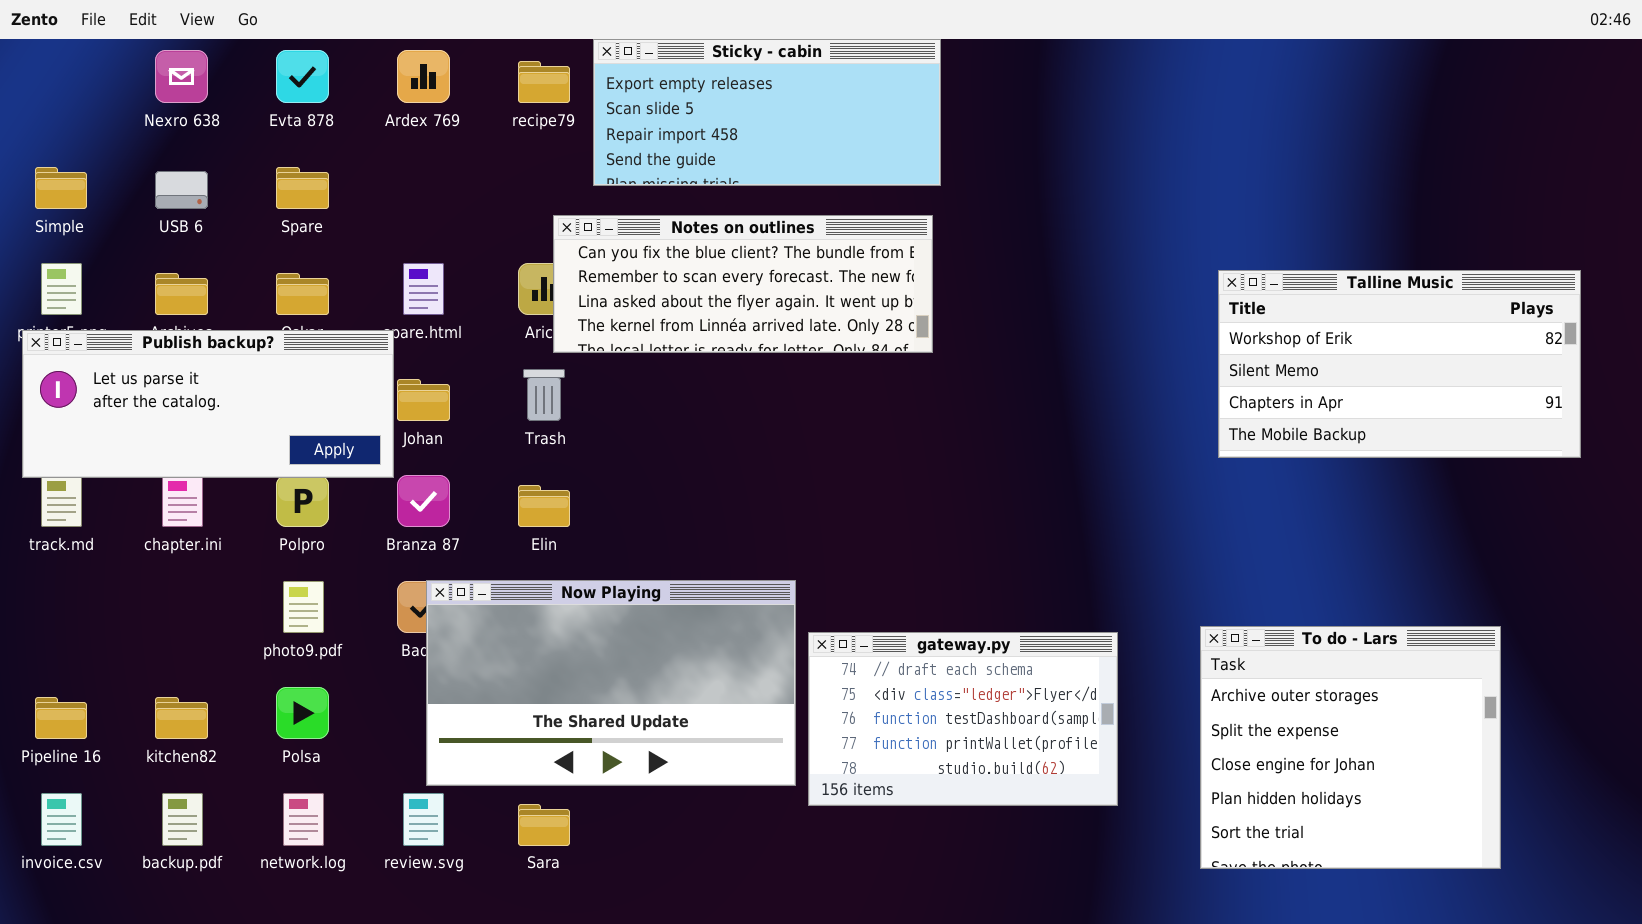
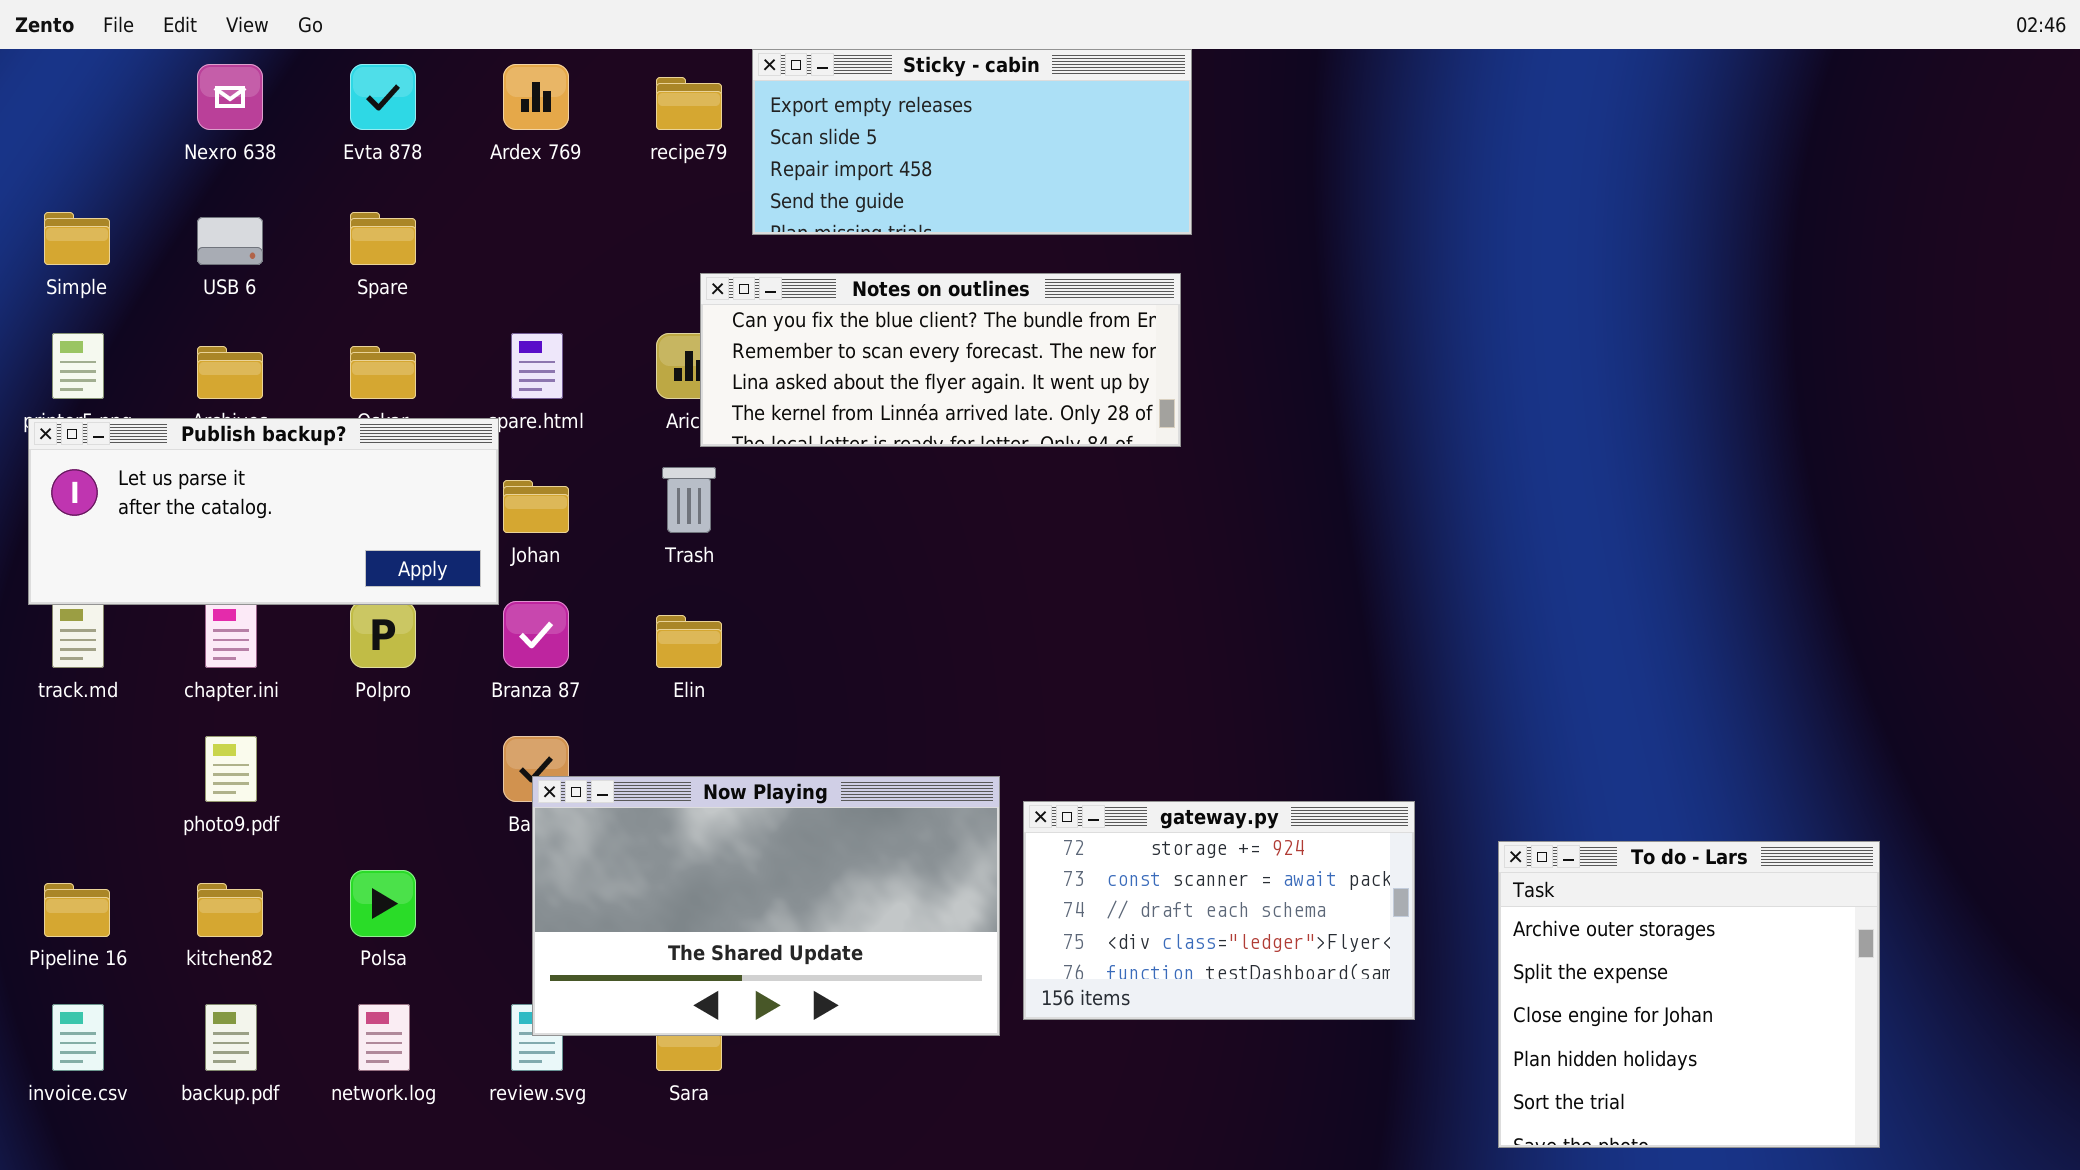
Talline Music: [1218,270,1581,458] -> none, closed
Now Playing: [426,580,796,786] -> [532,776,1000,1036], moved
photo9.pdf: [283,581,324,633] -> [205,736,257,802], moved
To do - Lars: [1200,626,1501,869] -> [1498,841,1880,1148], moved
gateway.py: [808,632,1118,806] -> [1023,801,1415,1020], scrolled up 2 rows

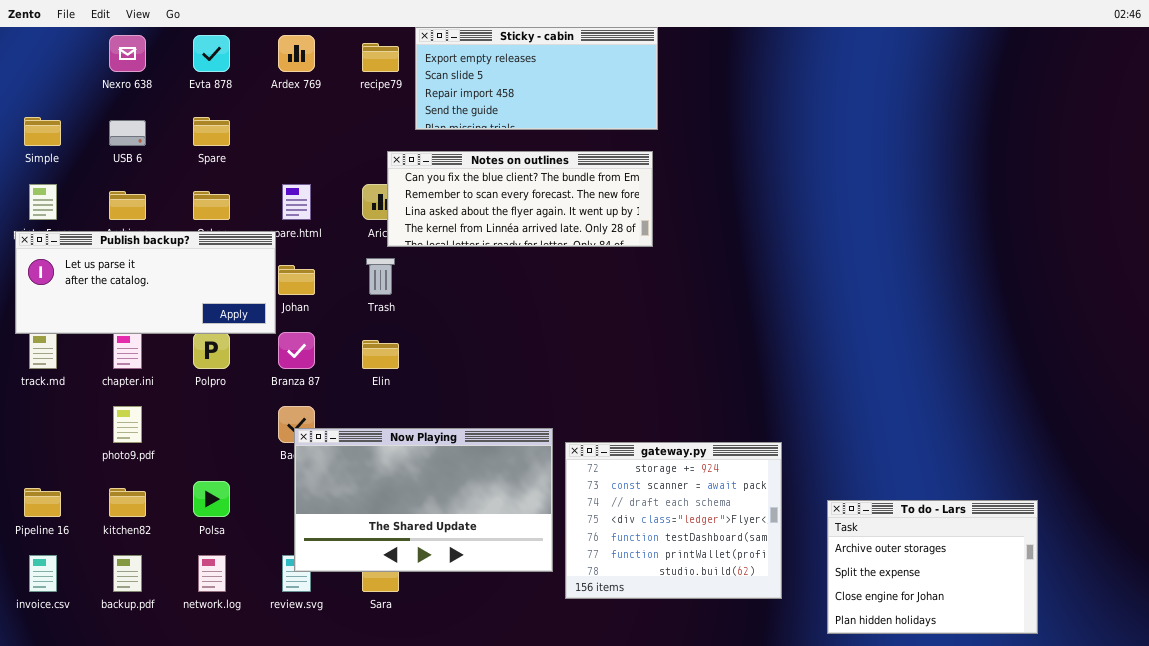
gateway.py: [1023,801,1415,1020] -> [565,442,782,599], resized
To do - Lars: [1498,841,1880,1148] -> [827,500,1038,634], resized

